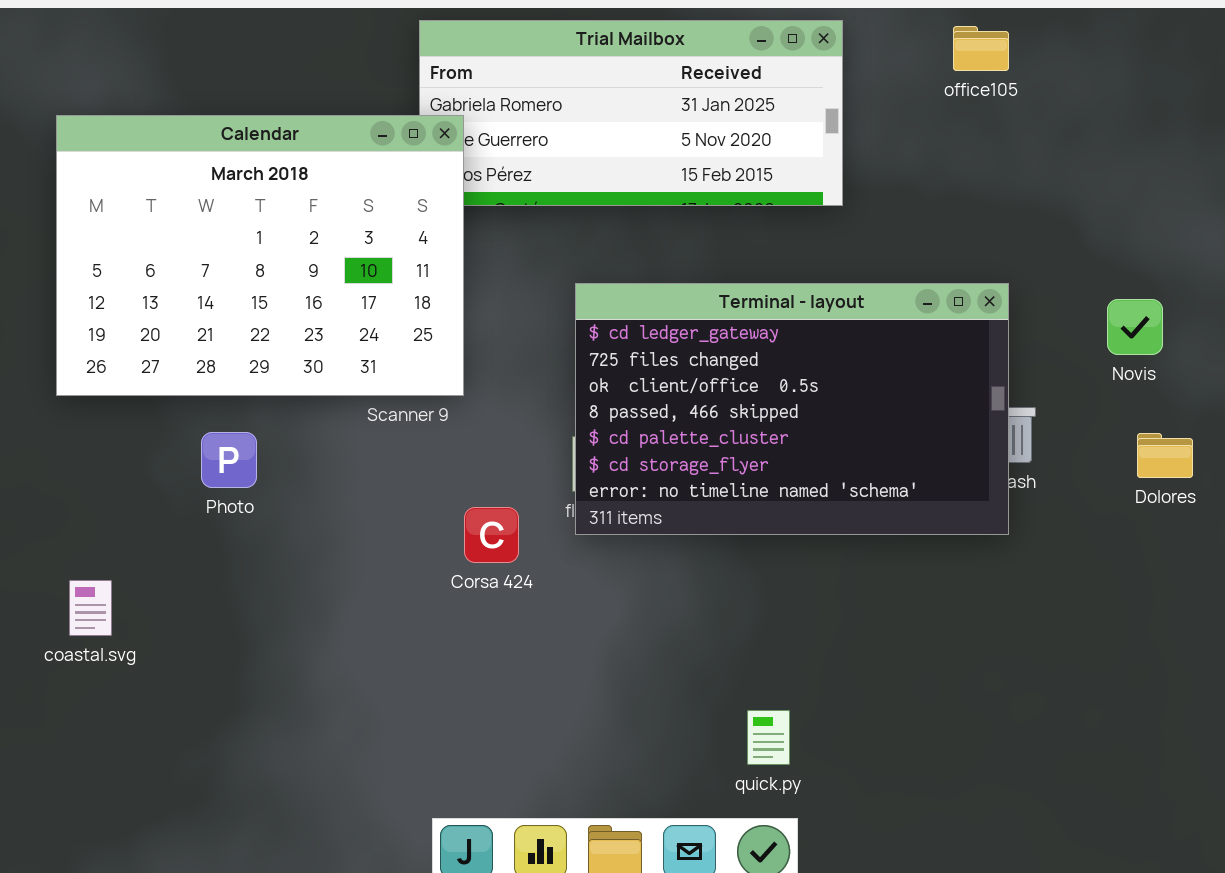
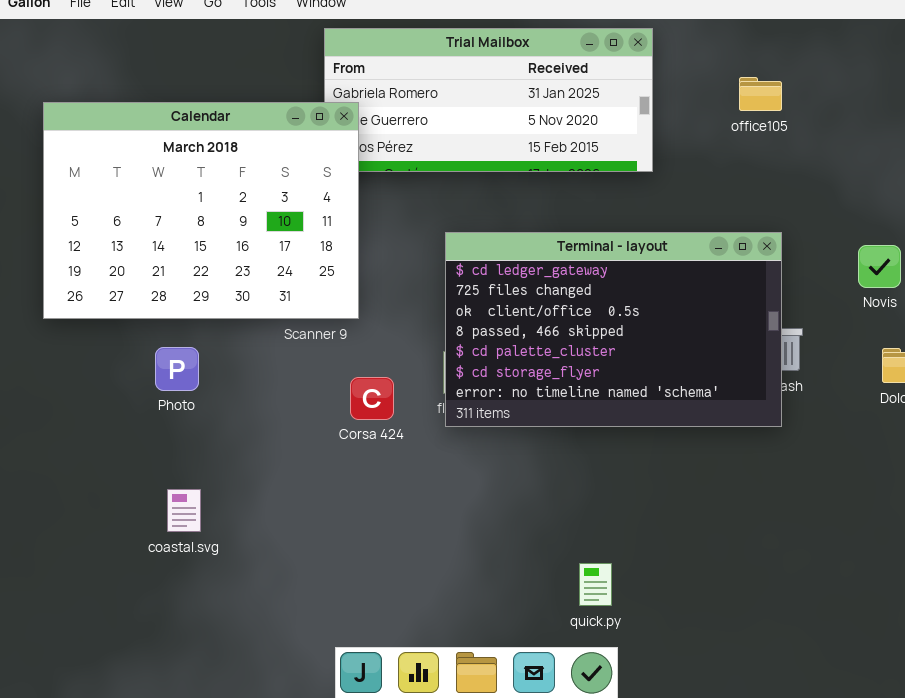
office105: [953,26,1009,71] -> [739,77,782,111], moved
Corsa 424: [464,507,519,563] -> [350,377,394,420], moved
coastal.svg: [69,580,112,636] -> [167,489,201,532], moved

